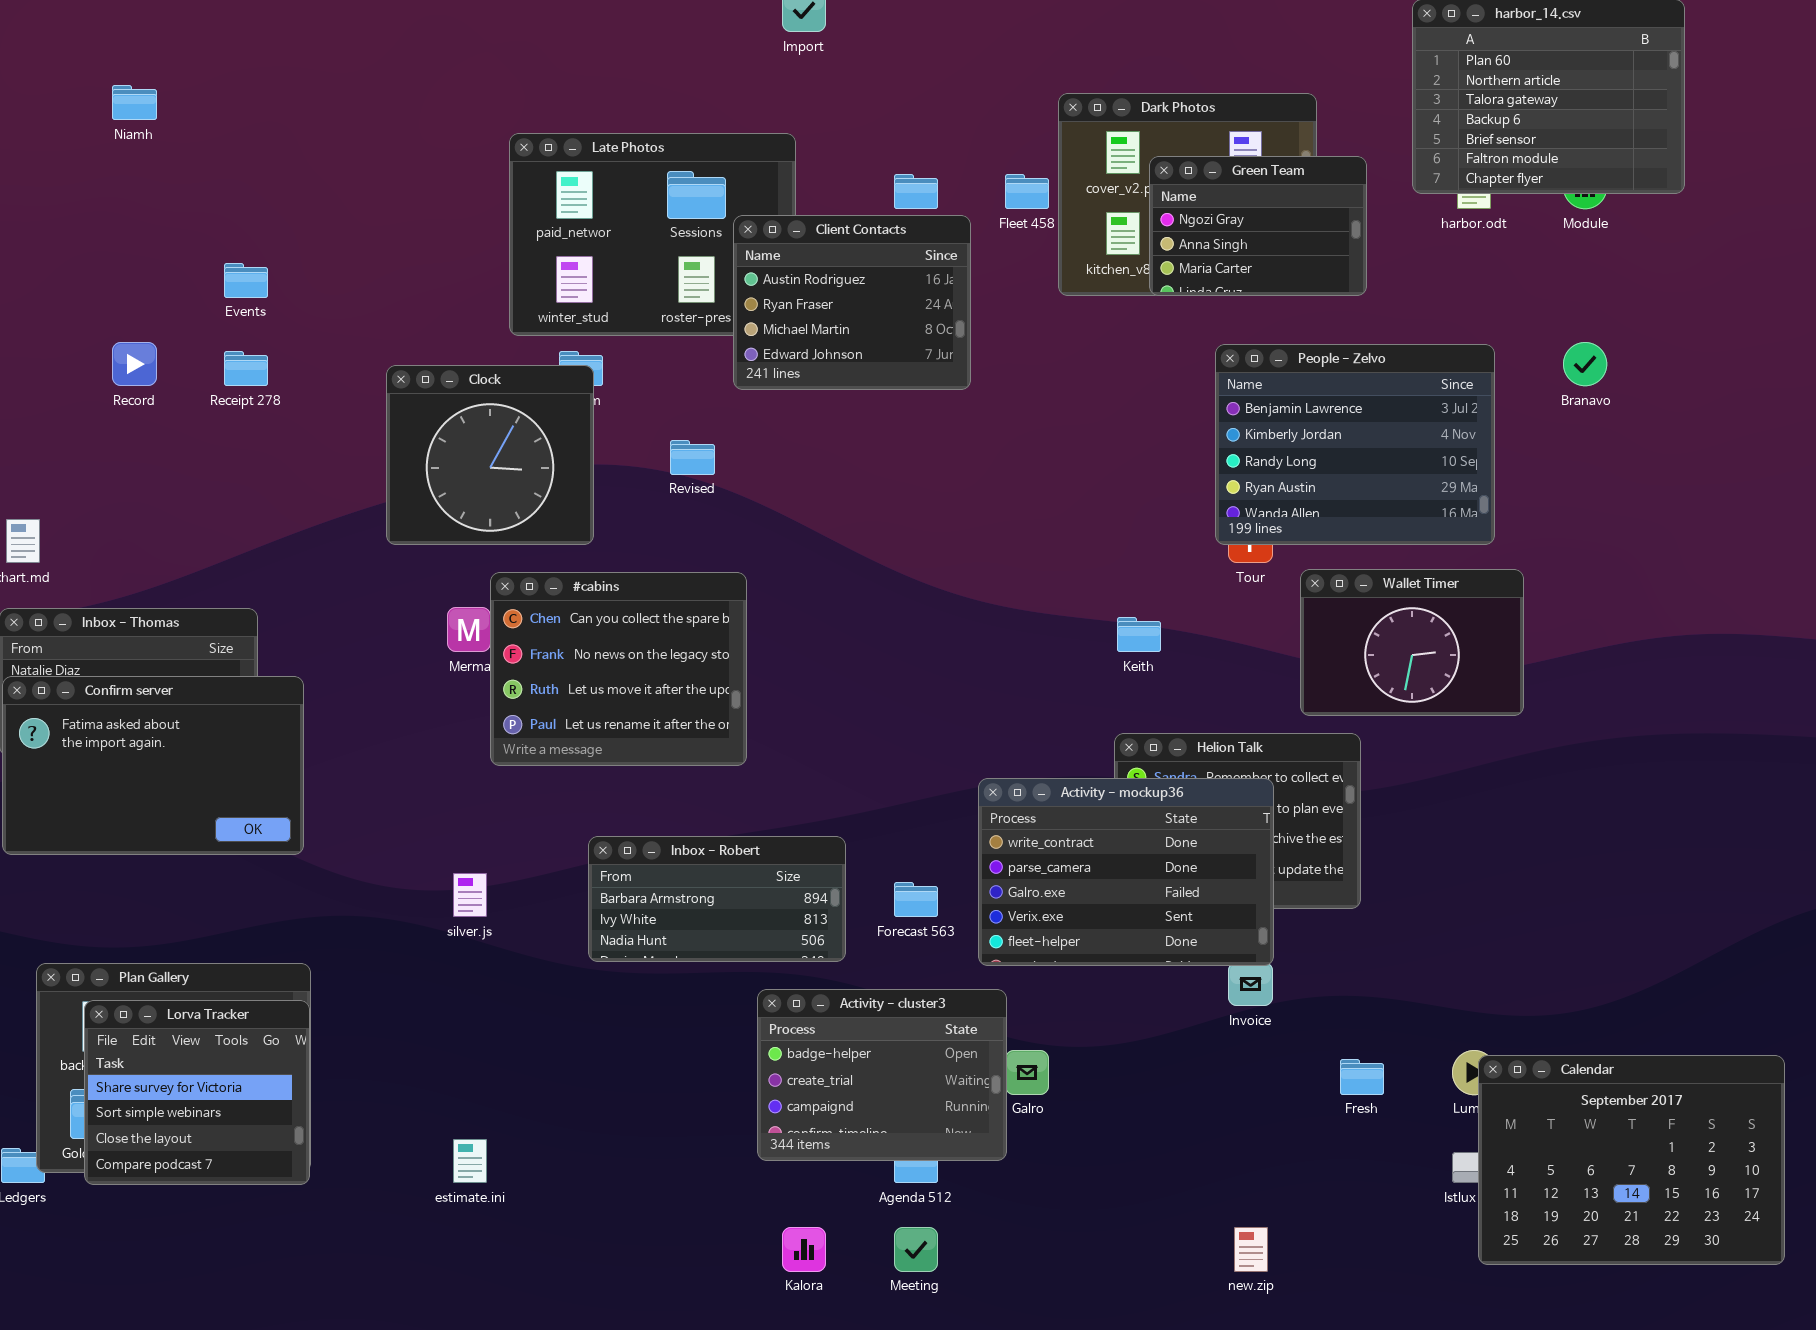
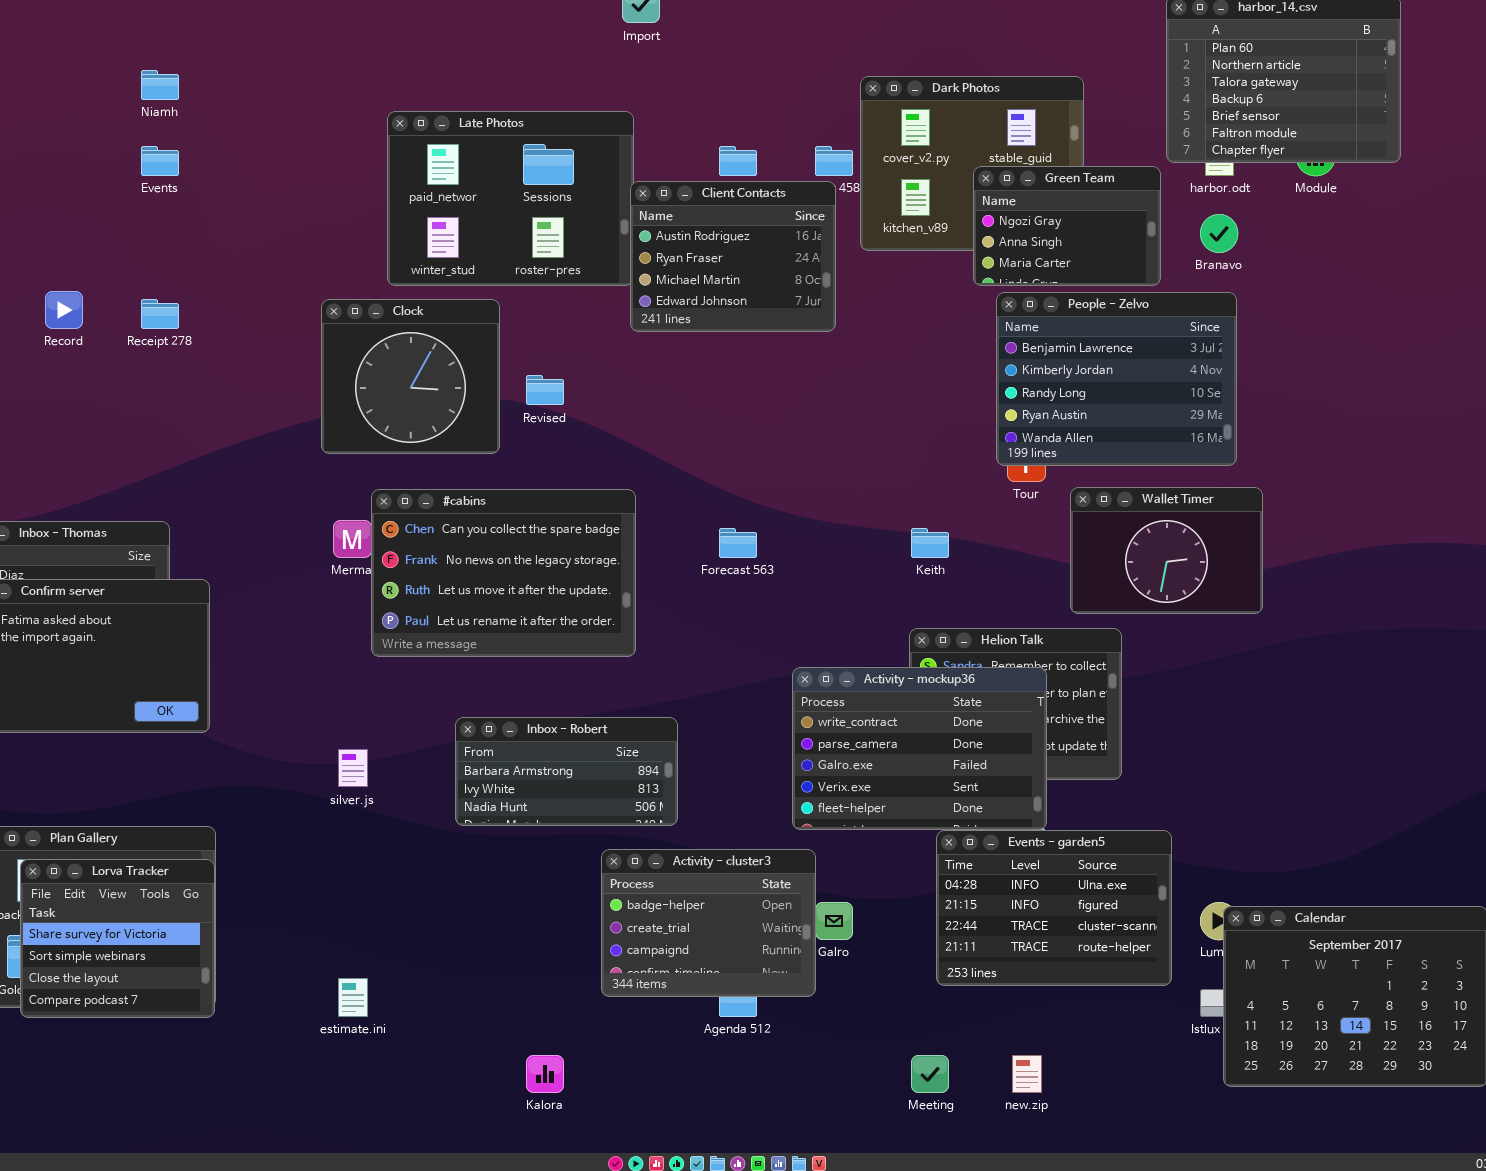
Niamh: [112,85,157,120] -> [141,70,179,100], moved
Green Team: [1149,156,1367,296] -> [973,166,1161,286], moved
Client Contacts: [733,215,971,390] -> [630,181,836,332], moved
Events: [224,263,268,298] -> [141,146,179,176], moved
Branavo: [1563,342,1607,386] -> [1200,214,1238,253], moved
Clock: [386,365,594,545] -> [321,299,500,454], moved
#cabins: [490,572,747,766] -> [371,489,636,657], resized
Forecast 563: [894,882,938,917] -> [719,528,757,558], moved
Events - garden5: none -> [936,830,1172,986], opened
Kalora: [782,1227,826,1272] -> [526,1055,564,1093], moved
Meeting: [894,1227,938,1272] -> [911,1055,949,1093], moved

